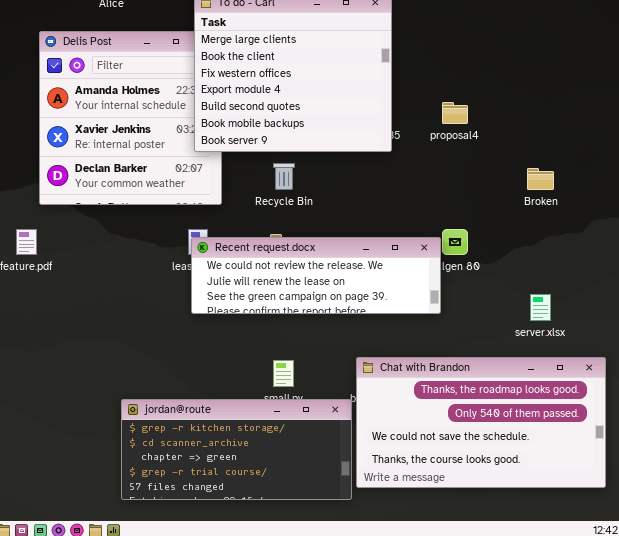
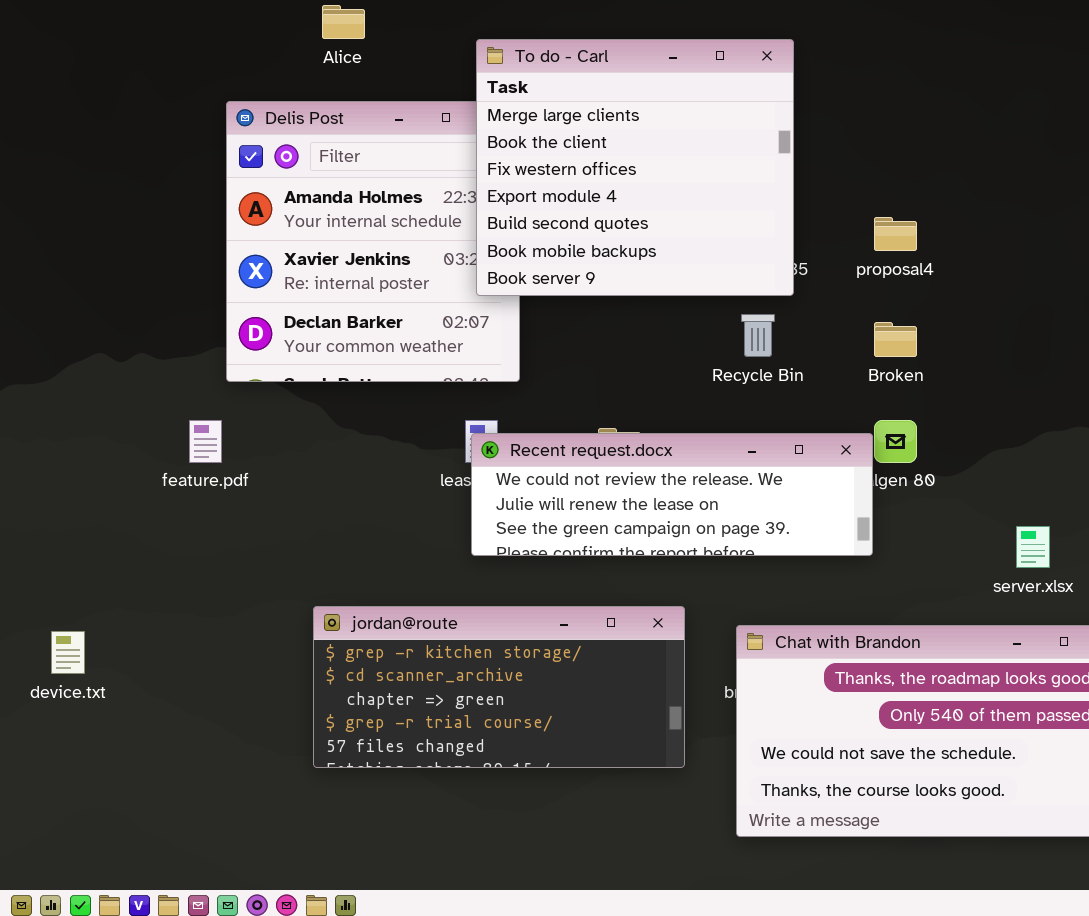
Recycle Bin: [273,163,295,190] -> [741,314,775,357], moved
Broken: [527,168,554,190] -> [874,322,917,357], moved
jordan@route: [121,399,352,500] -> [313,606,685,768], moved

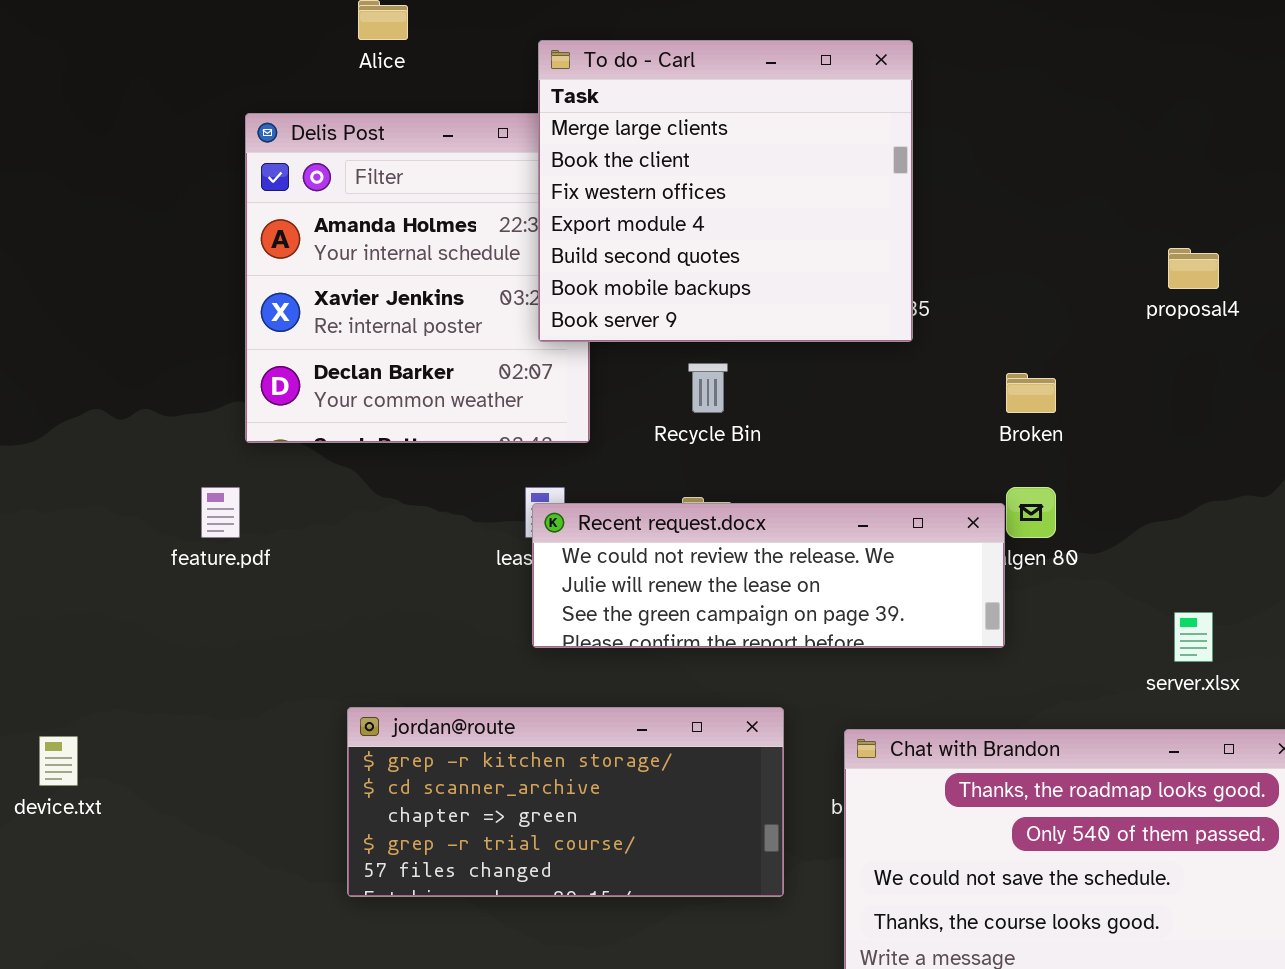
proposal4: [874,217,917,251] -> [1168,248,1219,289], moved
Recycle Bin: [741,314,775,357] -> [688,363,728,413], moved

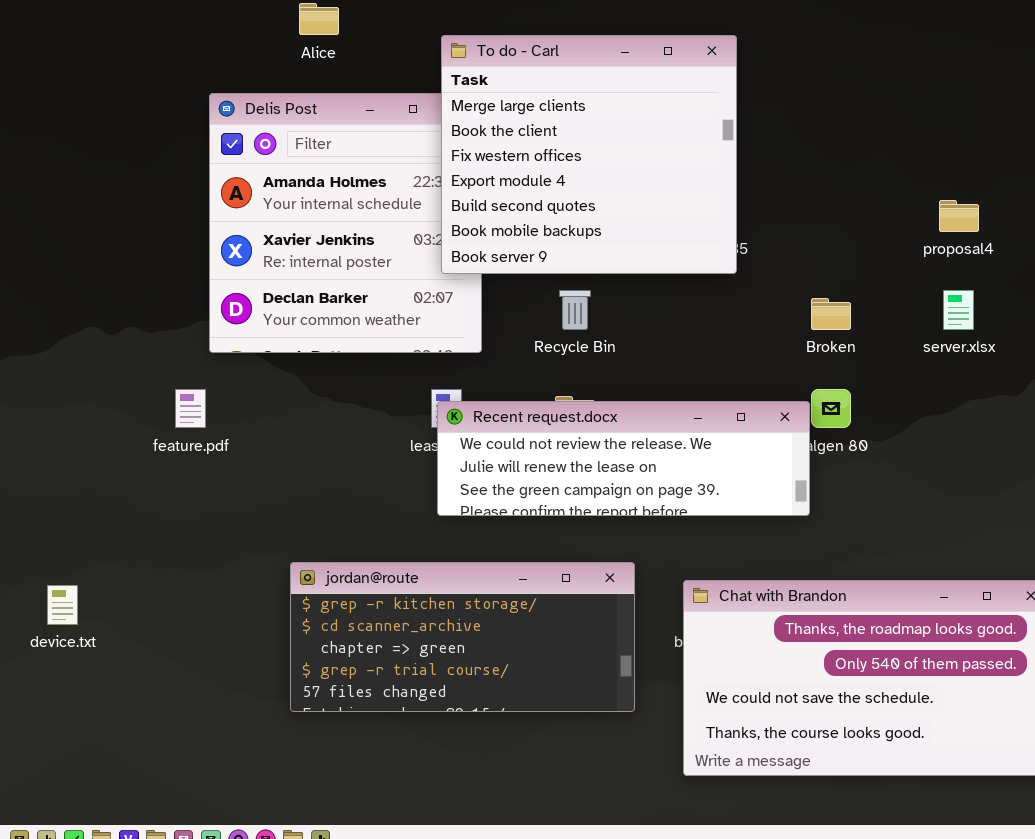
server.xlsx: [1174,612,1213,662] -> [943,290,974,330], moved

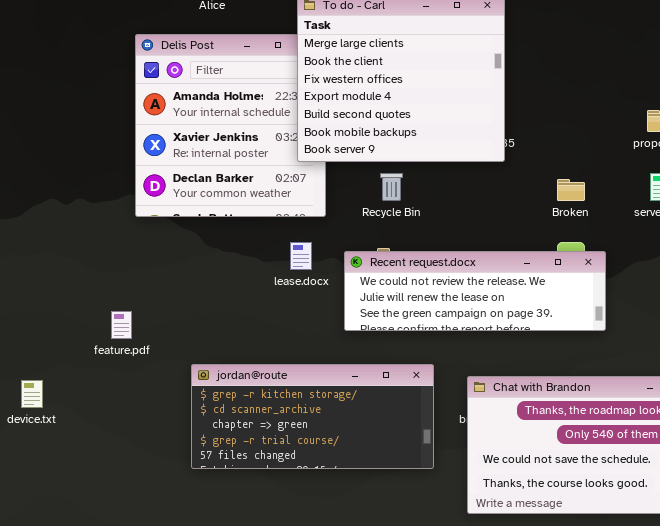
feature.pdf: [175,389,206,428] -> [111,311,132,339], moved
Recent request.docx: [437,401,810,516] -> [344,251,606,331], moved

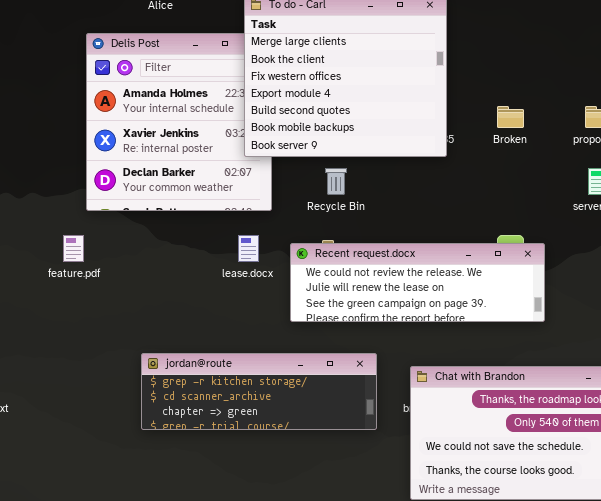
Broken: [557,179,585,201] -> [497,106,524,128], moved
feature.pdf: [111,311,132,339] -> [63,235,84,262], moved
jordan@route: [191,364,434,469] -> [141,353,377,430], resized

